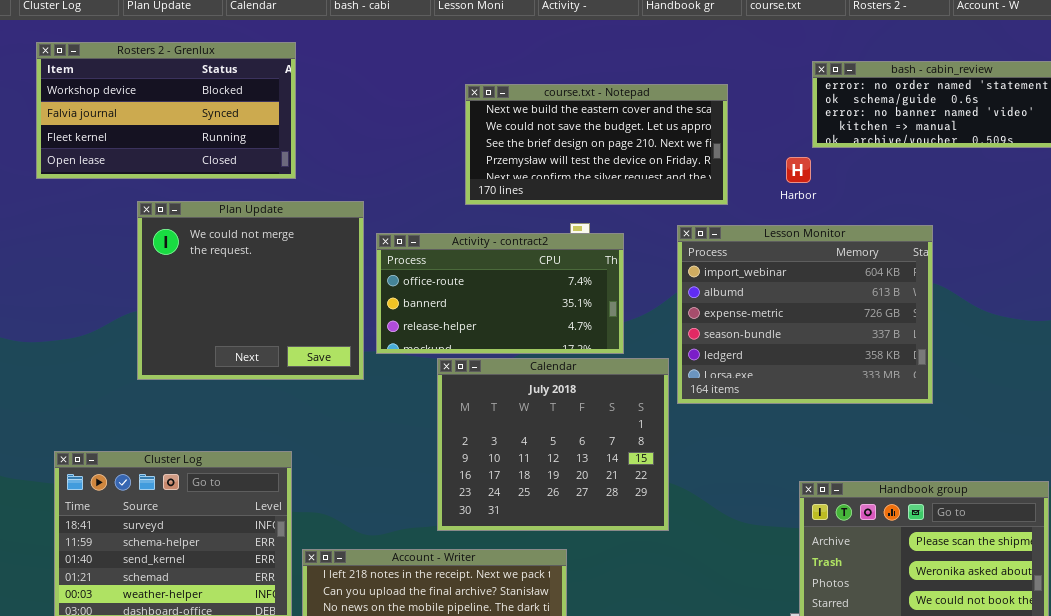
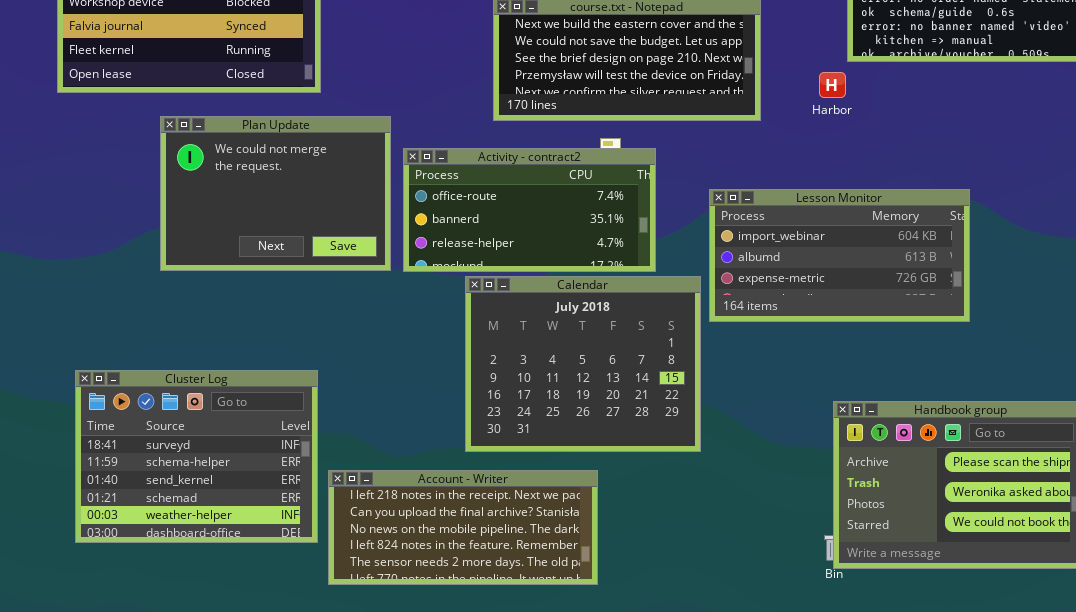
Plan Update: [137,201,364,380] -> [160,116,391,271], resized
Lesson Monitor: [677,225,933,404] -> [709,189,970,322], resized

